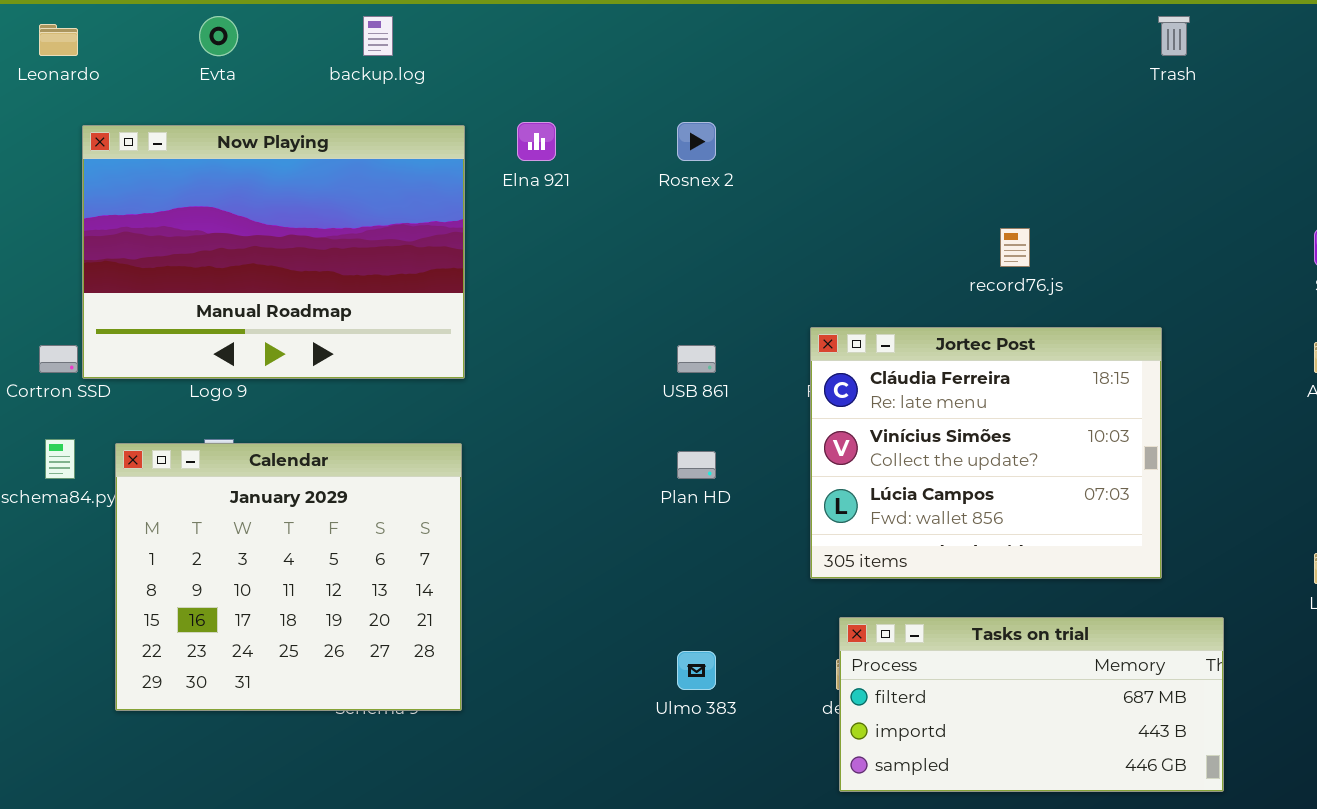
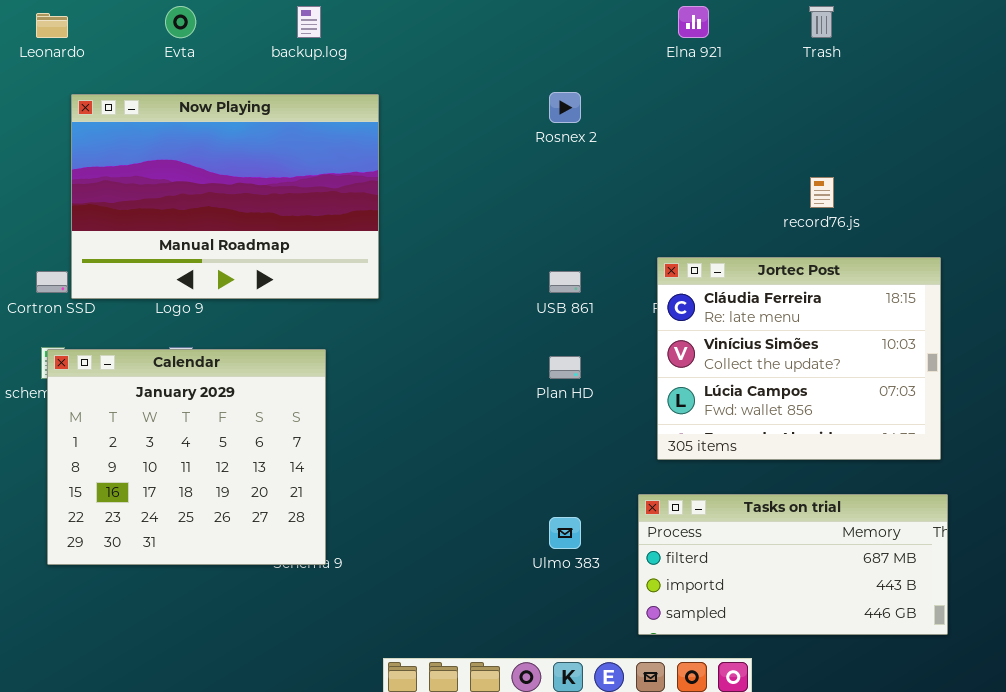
Trash: [1158,16,1190,56] -> [809,6,834,38], moved
Elna 921: [517,122,556,161] -> [678,6,709,38], moved
Calendar: [115,443,462,711] -> [47,349,326,565], moved
Tasks on trial: [839,617,1224,792] -> [638,494,948,635], moved

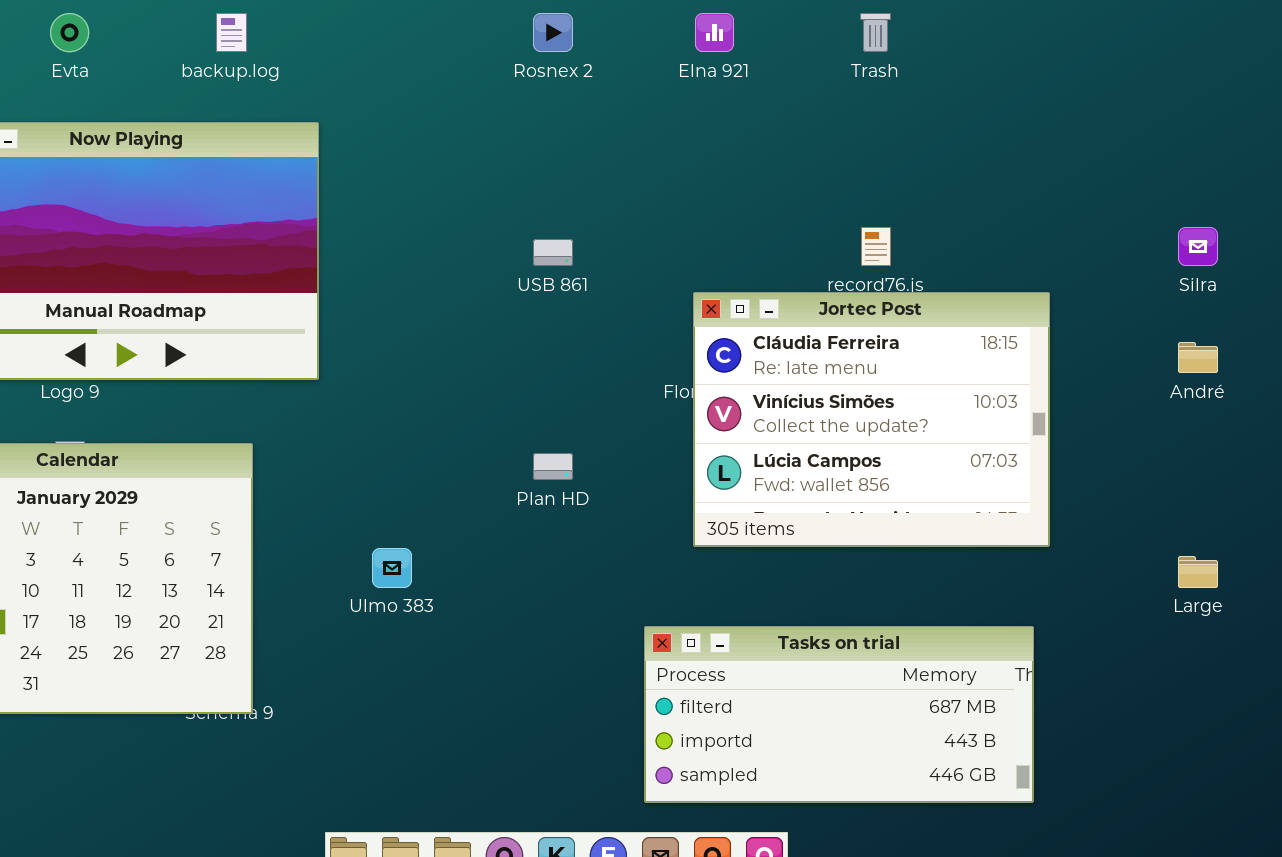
Rosnex 2: [549,92,581,123] -> [533,13,573,52], moved
Jortec Post: [657,257,941,460] -> [693,292,1050,547], moved
USB 861: [549,271,581,293] -> [533,239,573,266], moved
Ulmo 383: [549,517,581,549] -> [372,548,412,588], moved

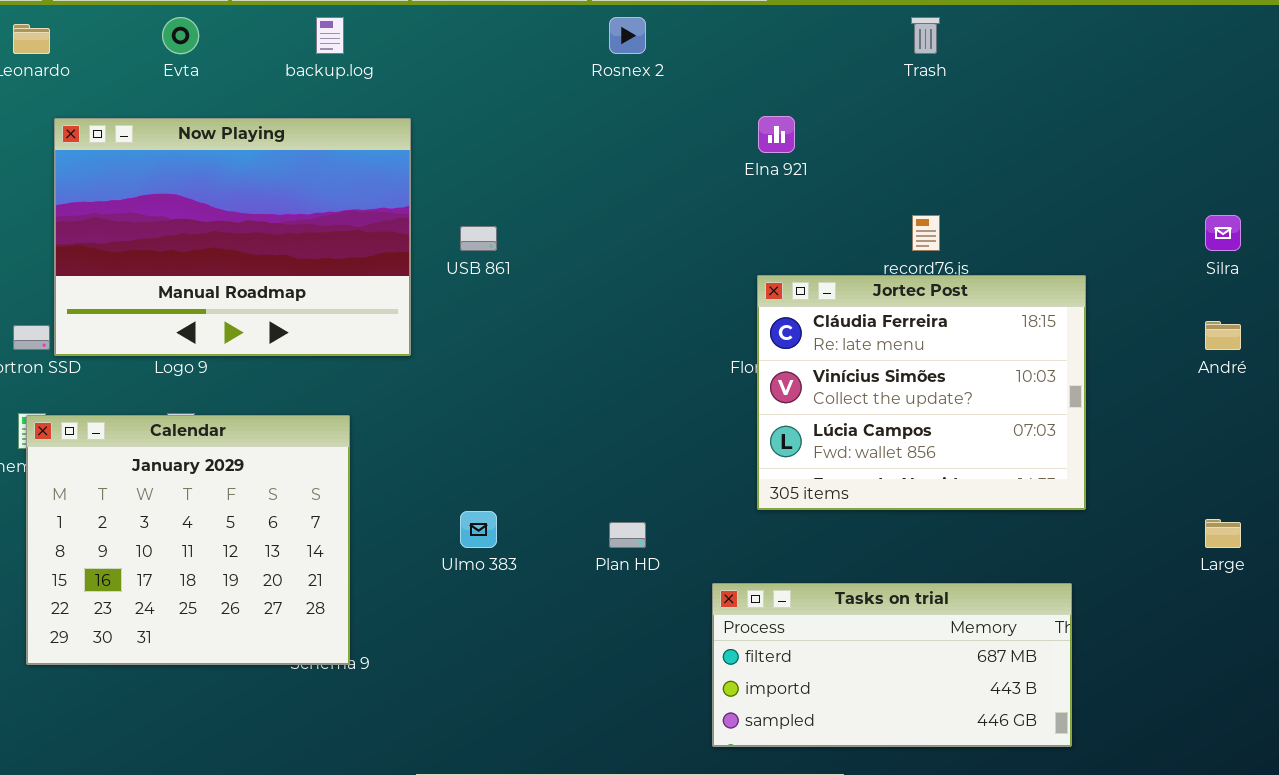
Elna 921: [695,13,734,52] -> [758,116,795,153], moved
USB 861: [533,239,573,266] -> [460,226,497,251], moved
Plan HD: [533,453,573,480] -> [609,522,646,548], moved

